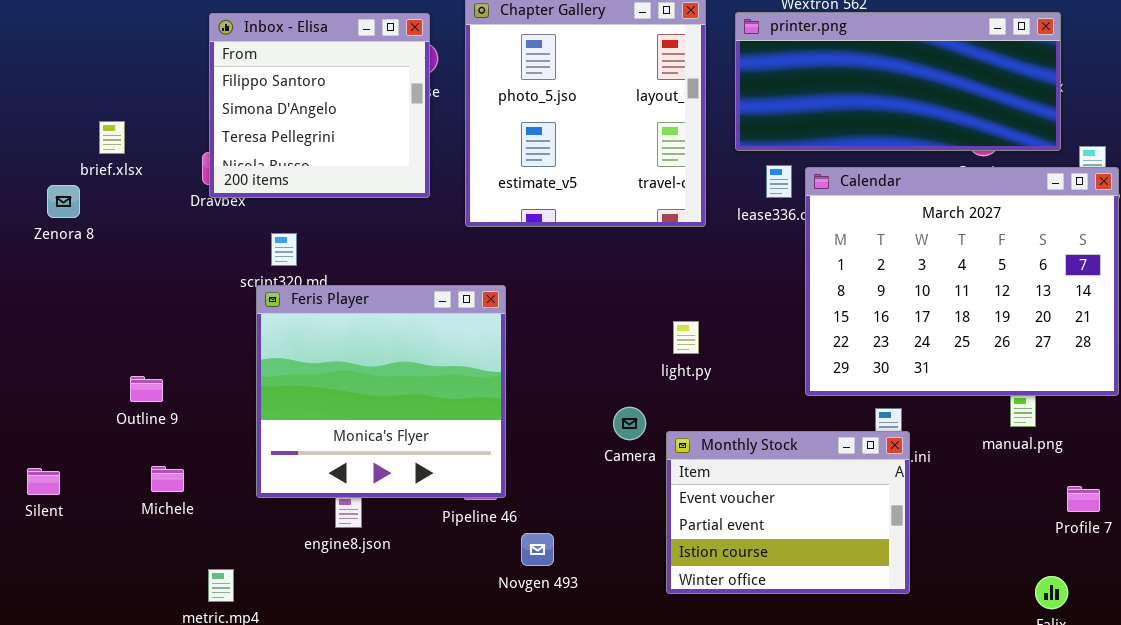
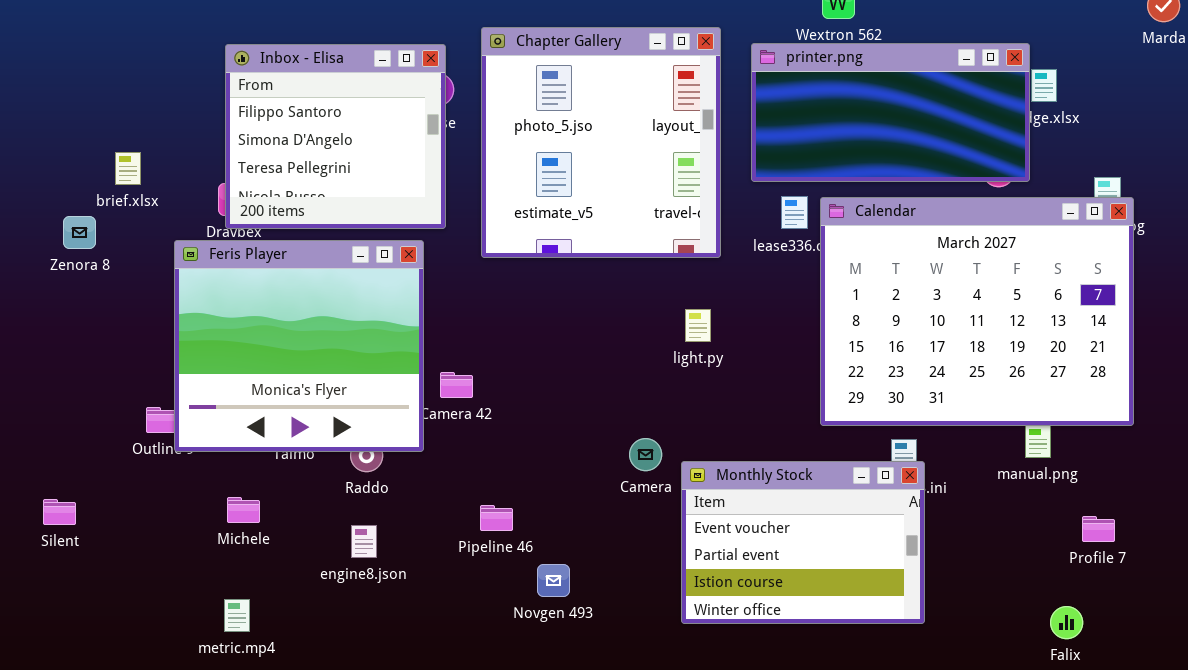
printer.png: [735,12,1061,151] -> [751,43,1030,182], resized
Feris Player: [256,285,506,498] -> [174,240,424,452], moved
light.py: [673,321,699,354] -> [685,309,711,342], moved
Michele: [151,466,184,492] -> [227,497,260,523], moved

